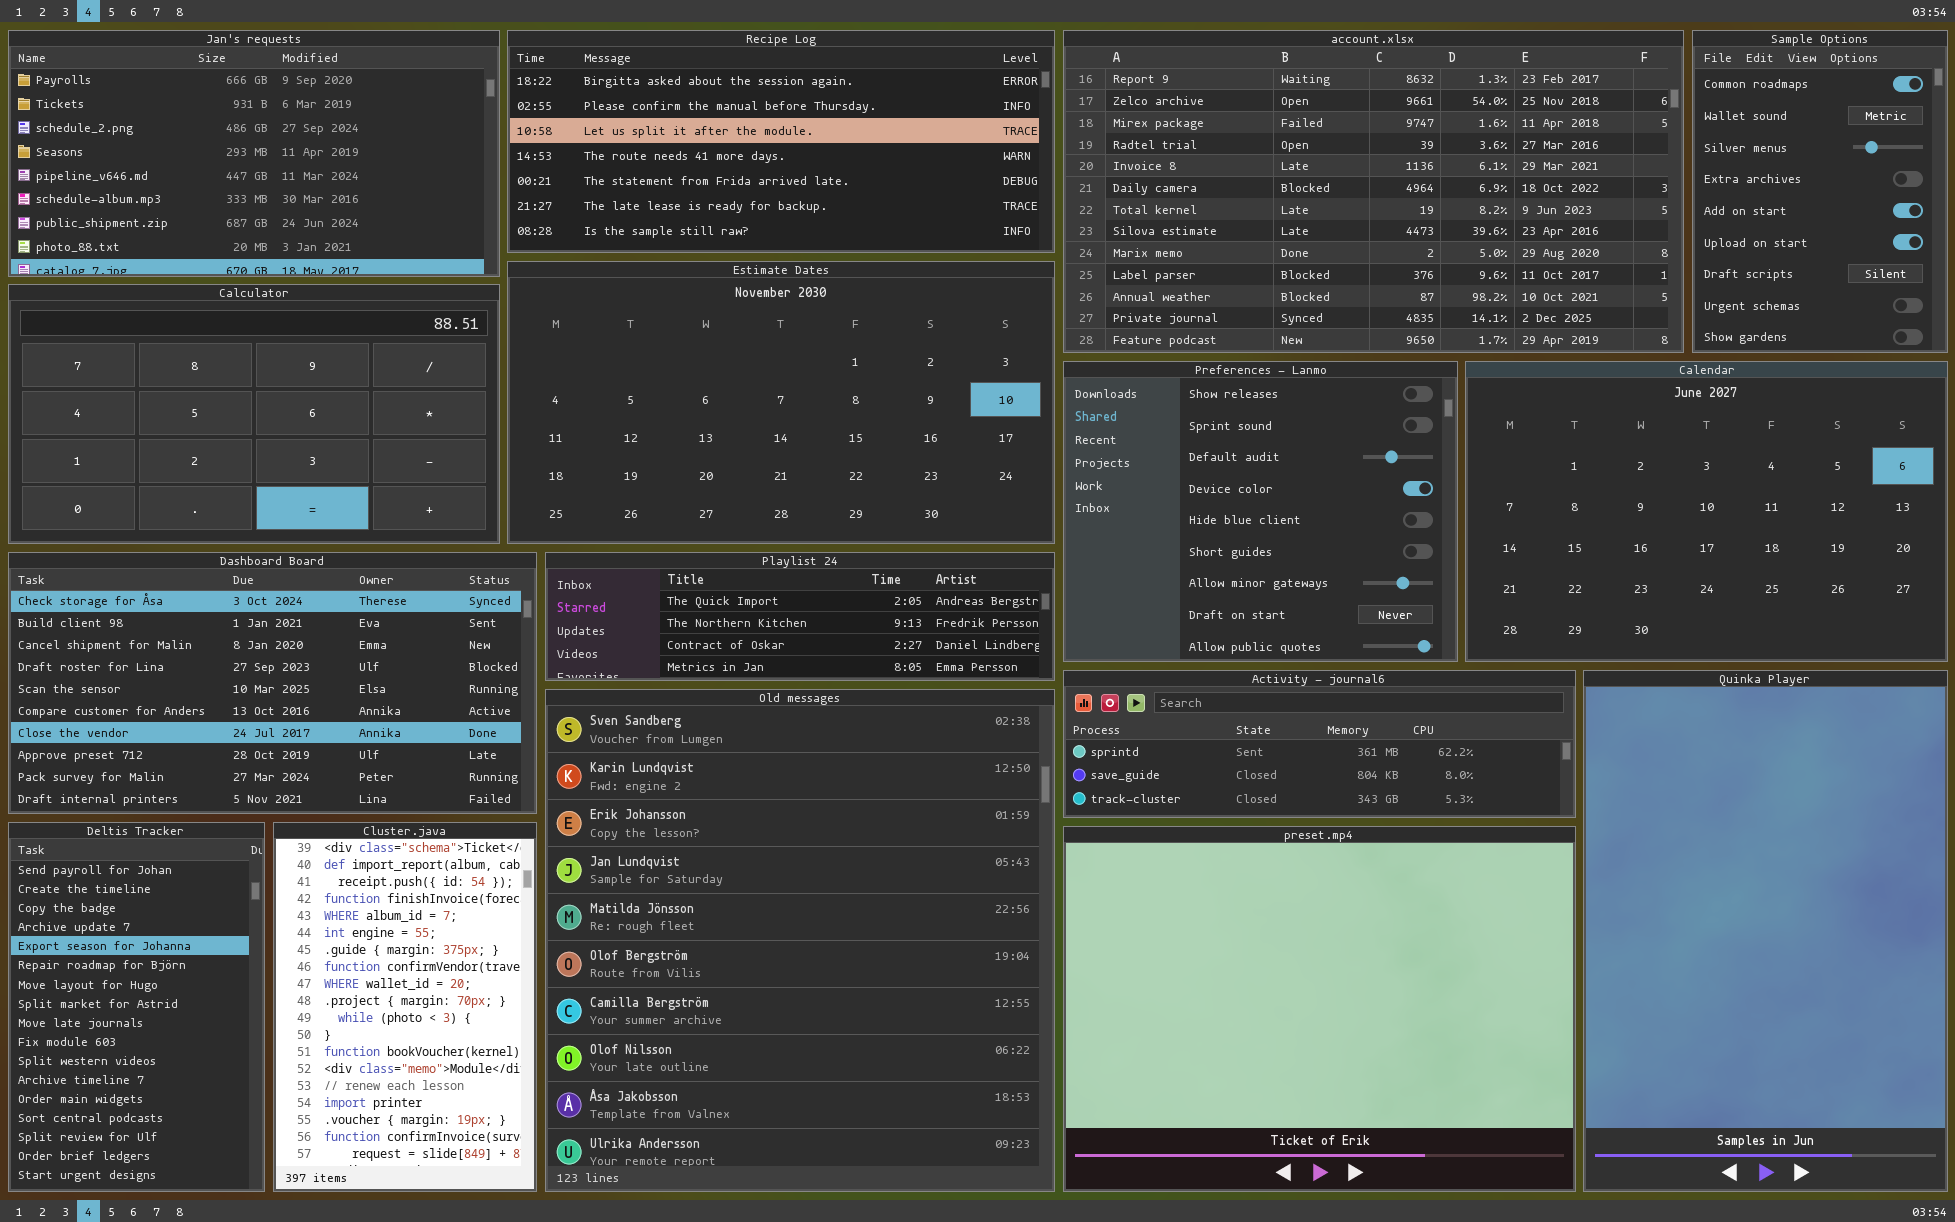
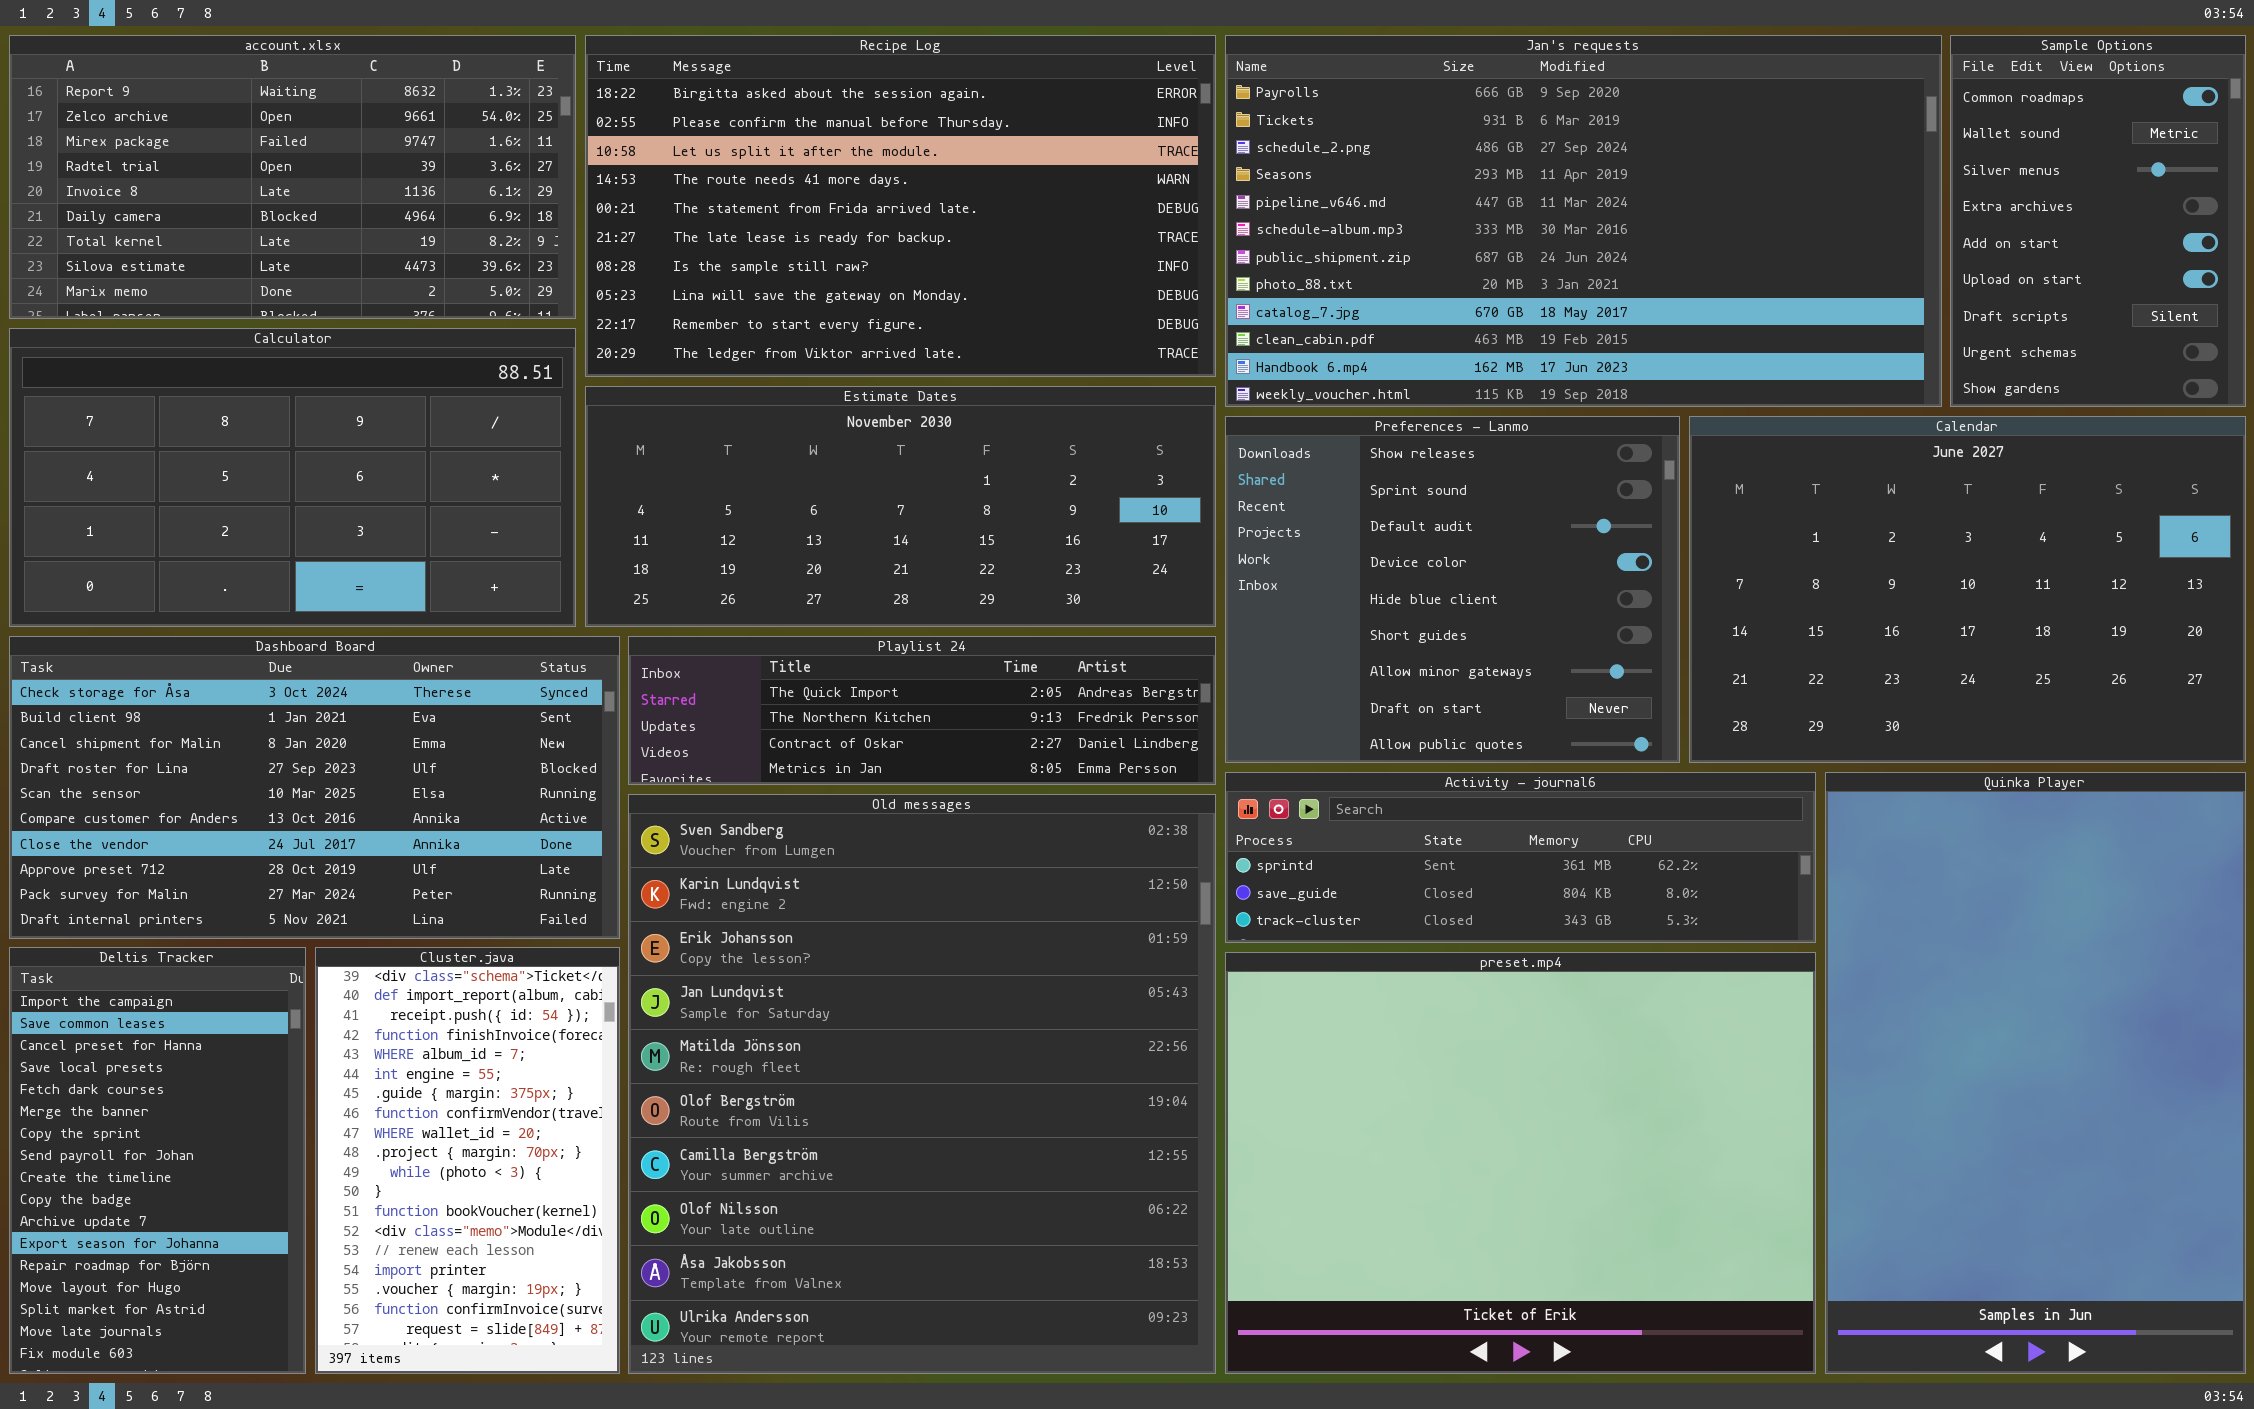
Jan's requests: [8,30,500,277] -> [1225,35,1942,407], moved, resized
Recipe Log: [507,30,1055,253] -> [585,35,1216,377], resized
account.xlsx: [1063,30,1684,353] -> [9,35,576,319], moved, resized
Estimate Dates: [507,261,1055,544] -> [585,386,1216,627], resized
Deltis Tracker: [8,822,265,1192] -> [9,947,306,1374], scrolled up 7 rows

